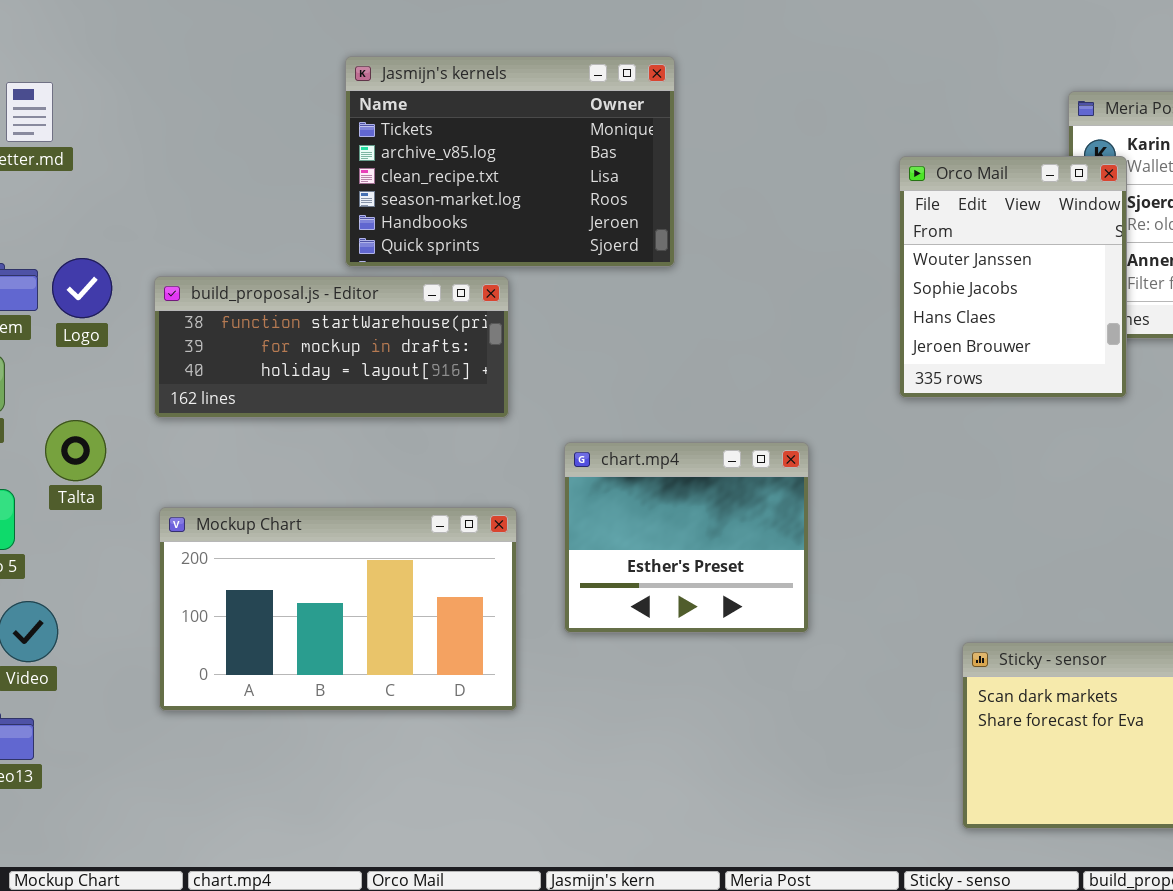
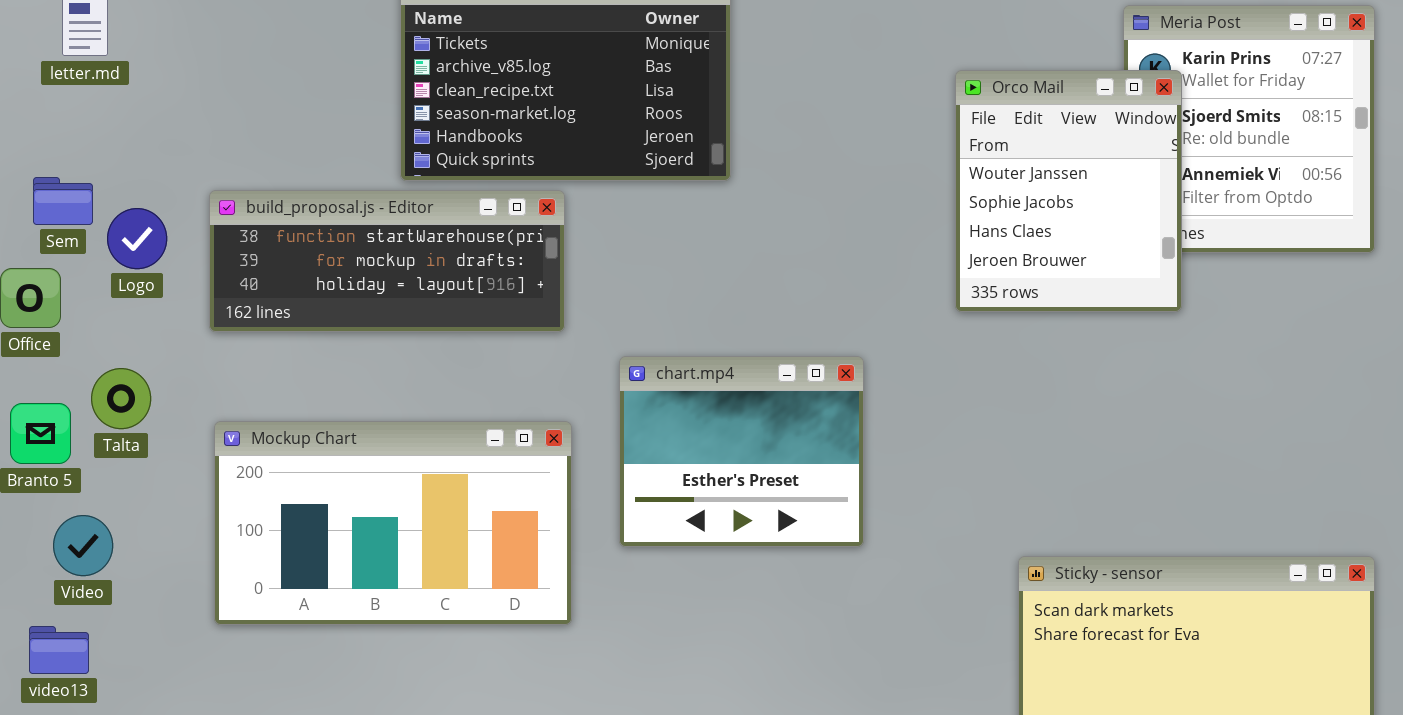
Logo: [52,258,112,318] -> [107,208,167,269], moved
Talta: [45,420,106,481] -> [91,368,151,429], moved

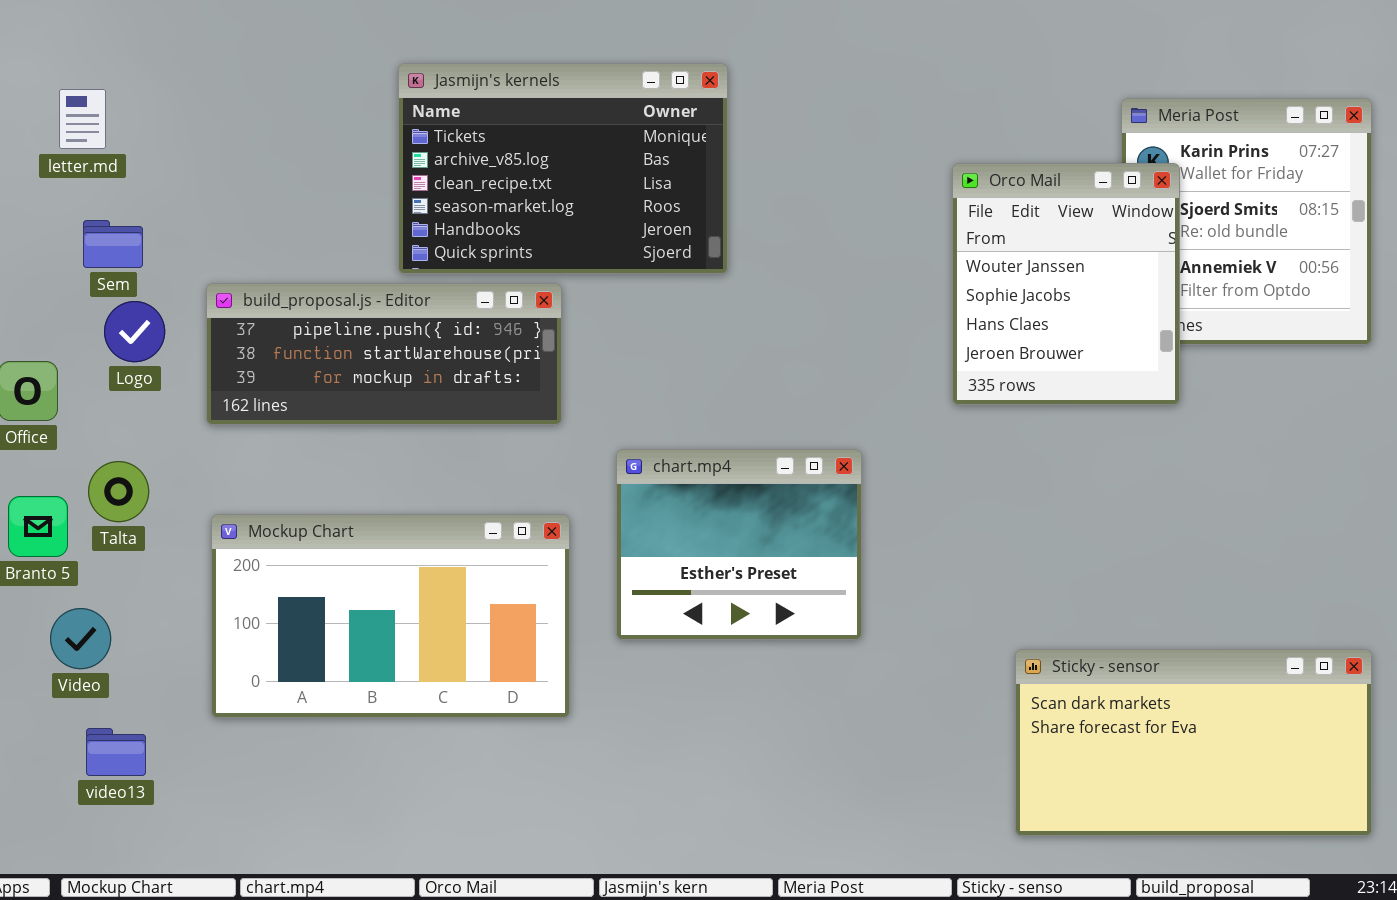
Sem: [33,177,93,225] -> [83,220,143,268], moved
build_proposal.js - Editor: [209,190,565,332] -> [206,283,562,425], scrolled up 1 row
video13: [29,626,89,674] -> [86,728,146,776], moved

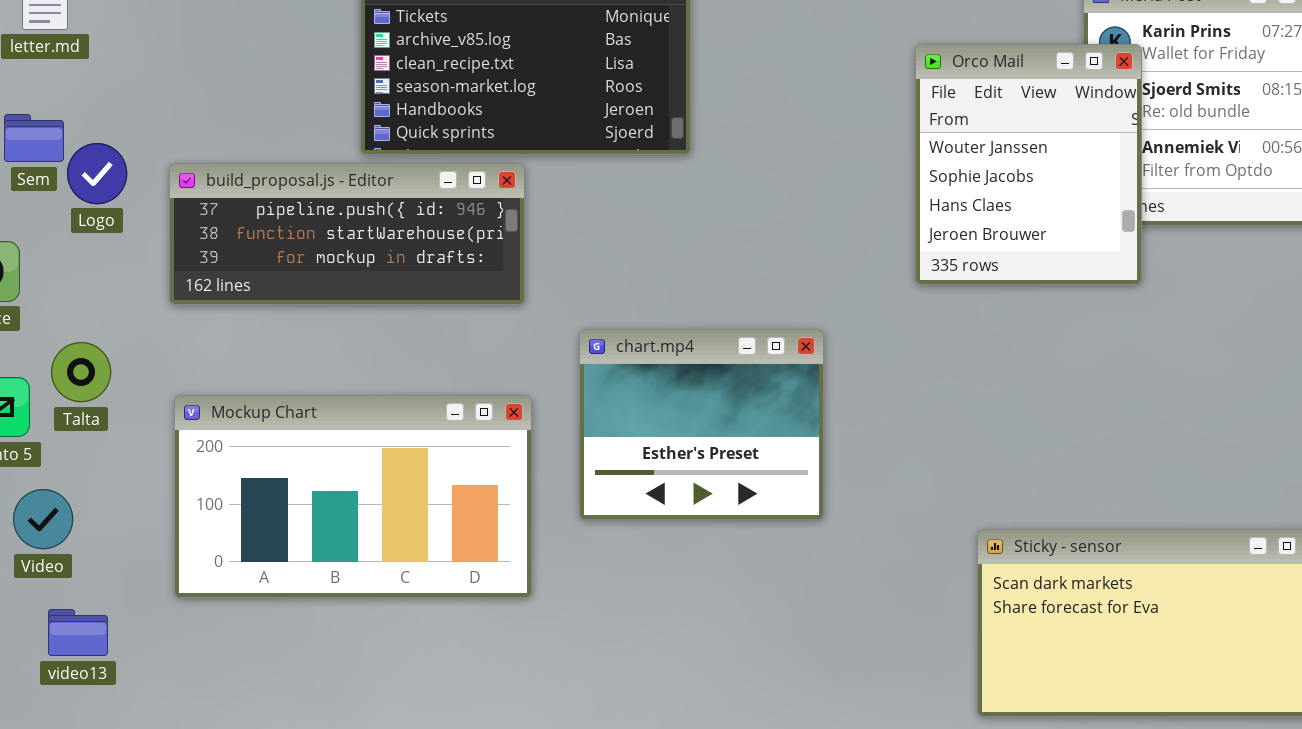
Sem: [83,220,143,268] -> [4,114,64,162], moved
Logo: [104,301,165,362] -> [67,143,127,204], moved

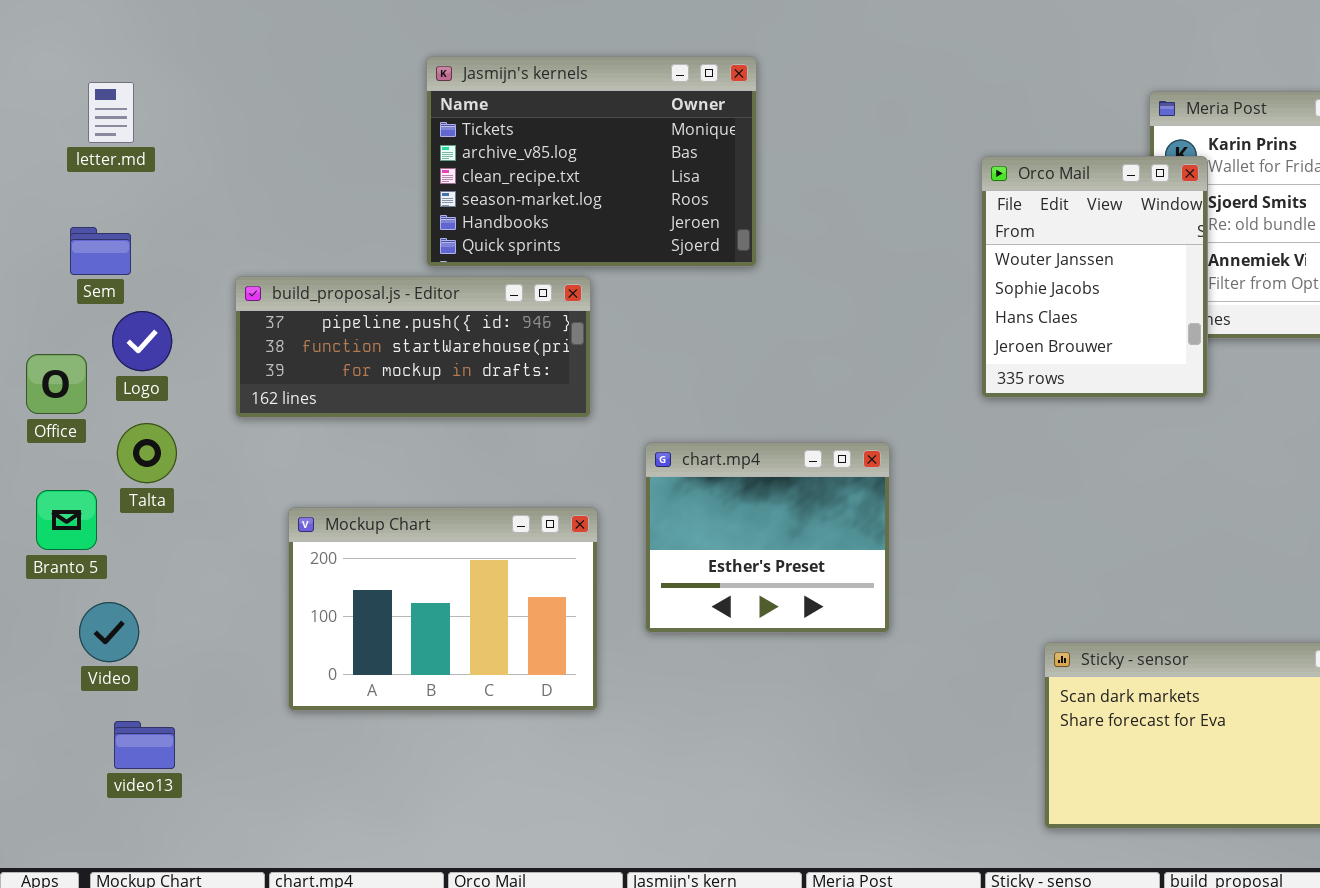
Logo: [67,143,127,204] -> [112,311,172,371], moved
Talta: [51,342,111,402] -> [117,423,177,483], moved
Mockup Chart: [174,395,532,598] -> [288,507,598,711], resized

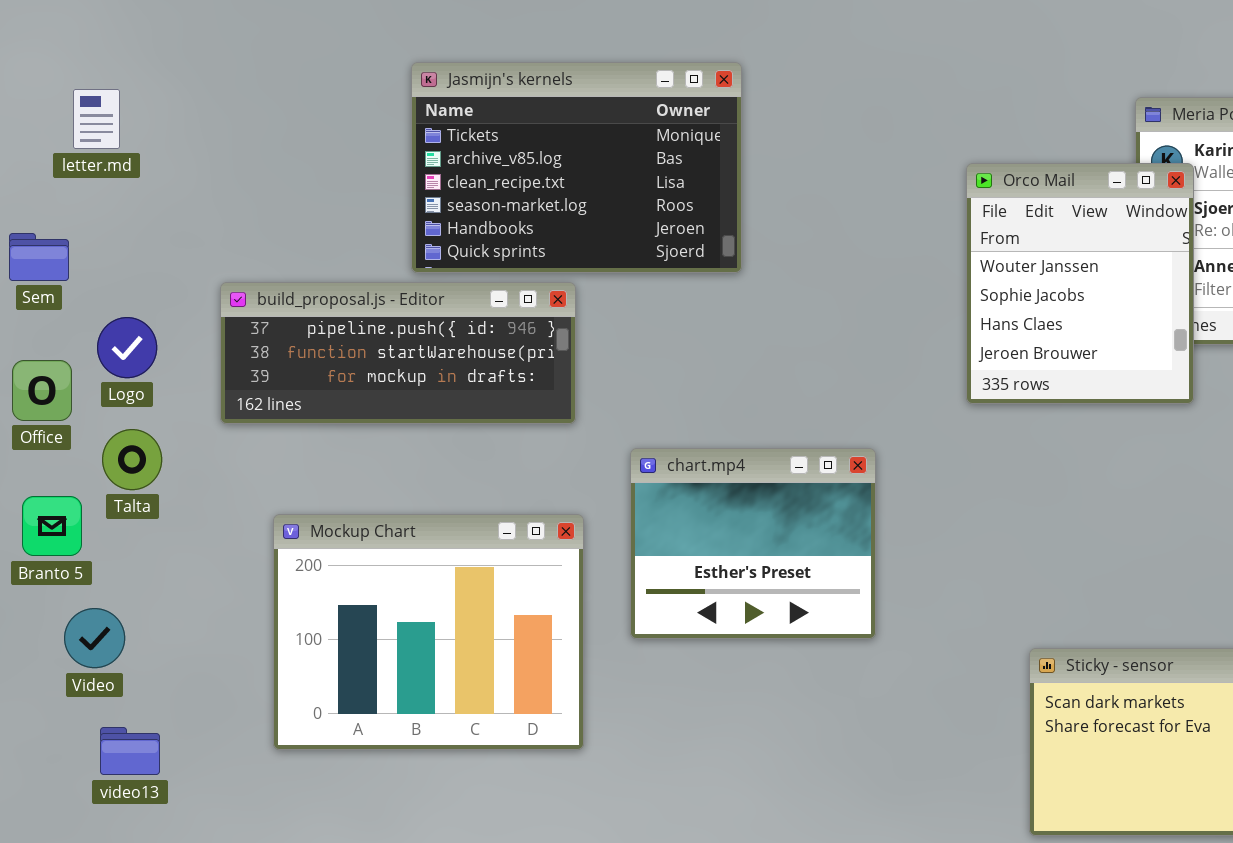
Sem: [70,227,131,275] -> [9,233,69,281], moved
Mockup Chart: [288,507,598,711] -> [273,514,584,750], resized

